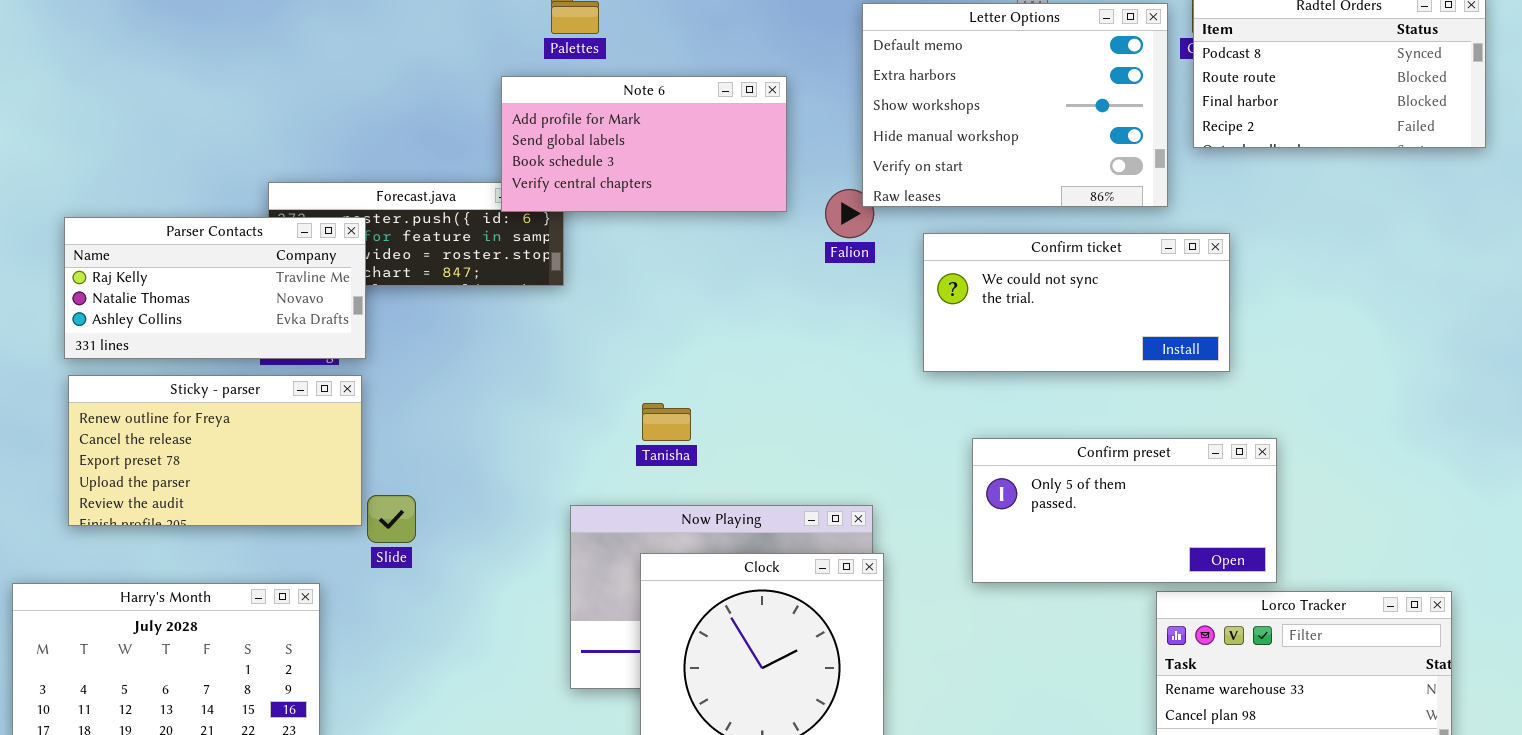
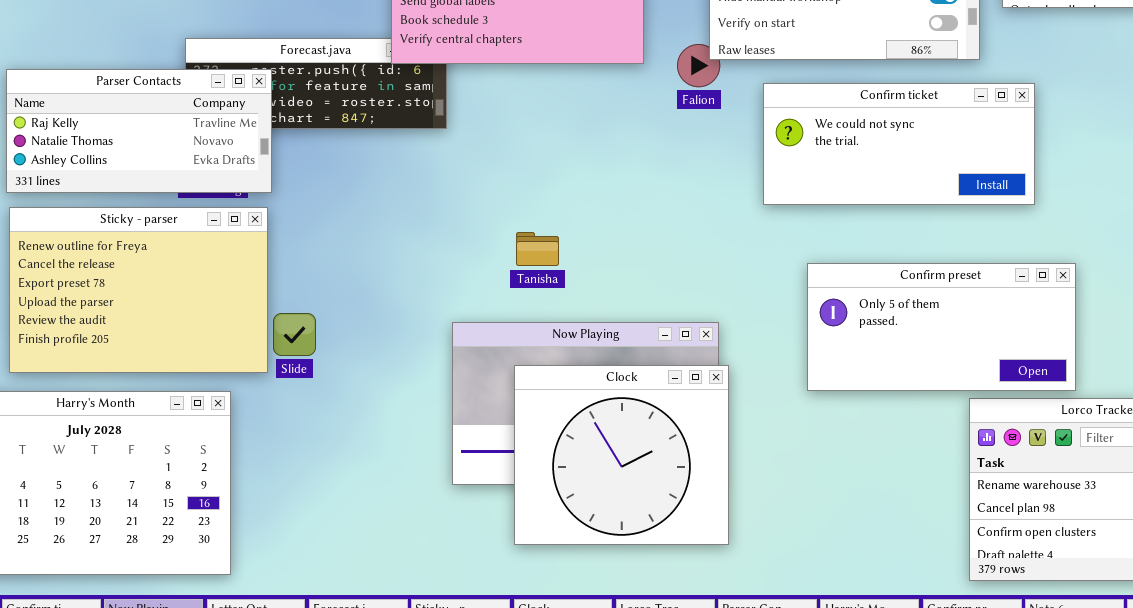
Sticky - parser: [68,375,362,526] -> [9,207,268,373], resized

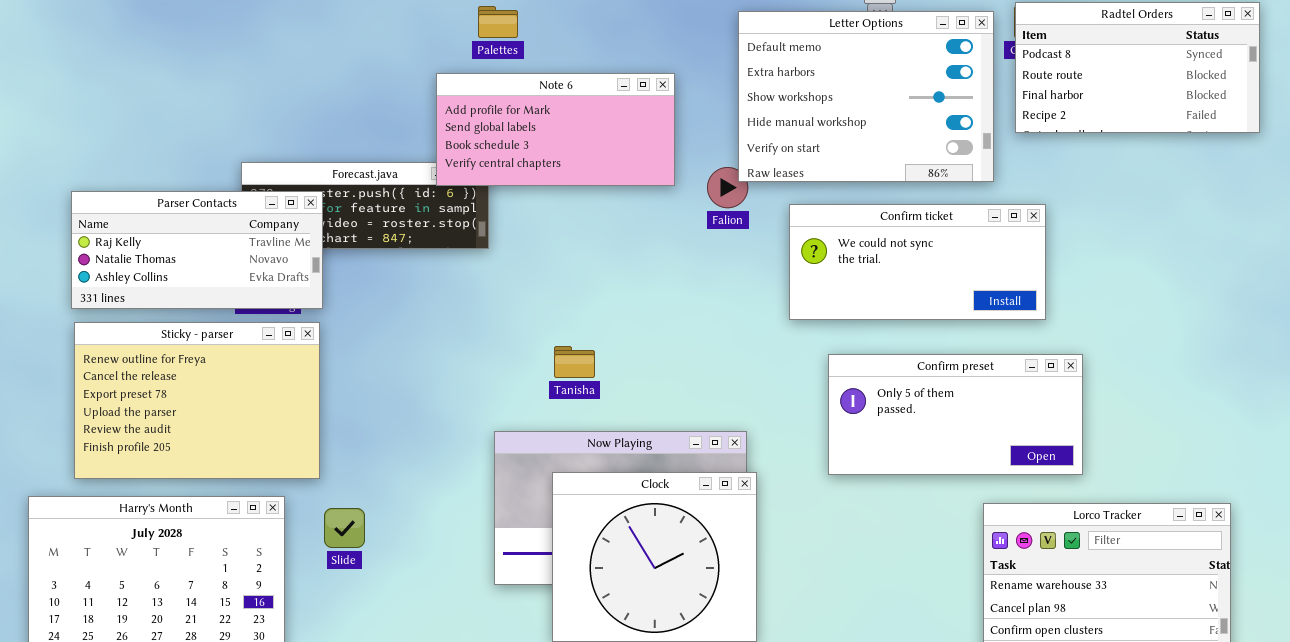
Confirm preset: [807,263,1076,391] -> [828,354,1083,475], moved
Slide: [273,313,316,356] -> [324,508,365,548], moved

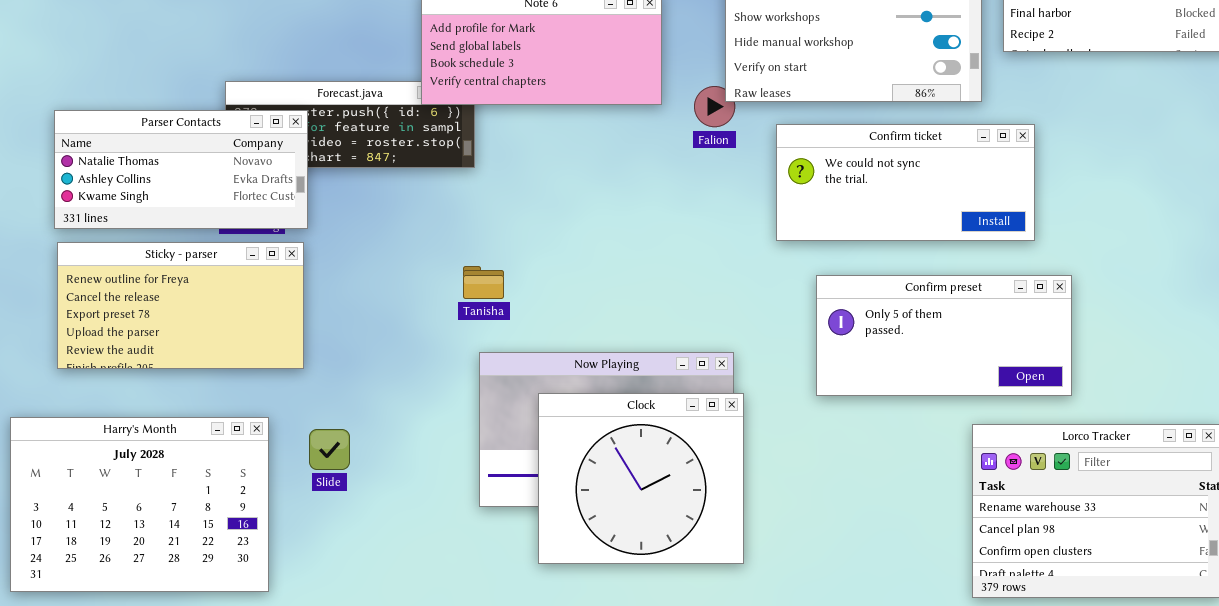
Parser Contacts: [71,191,323,309] -> [54,110,308,229], scrolled down 1 row
Sticky - parser: [74,322,320,479] -> [57,242,304,369], resized
Tanisha: [554,346,595,378] -> [463,266,504,299], moved

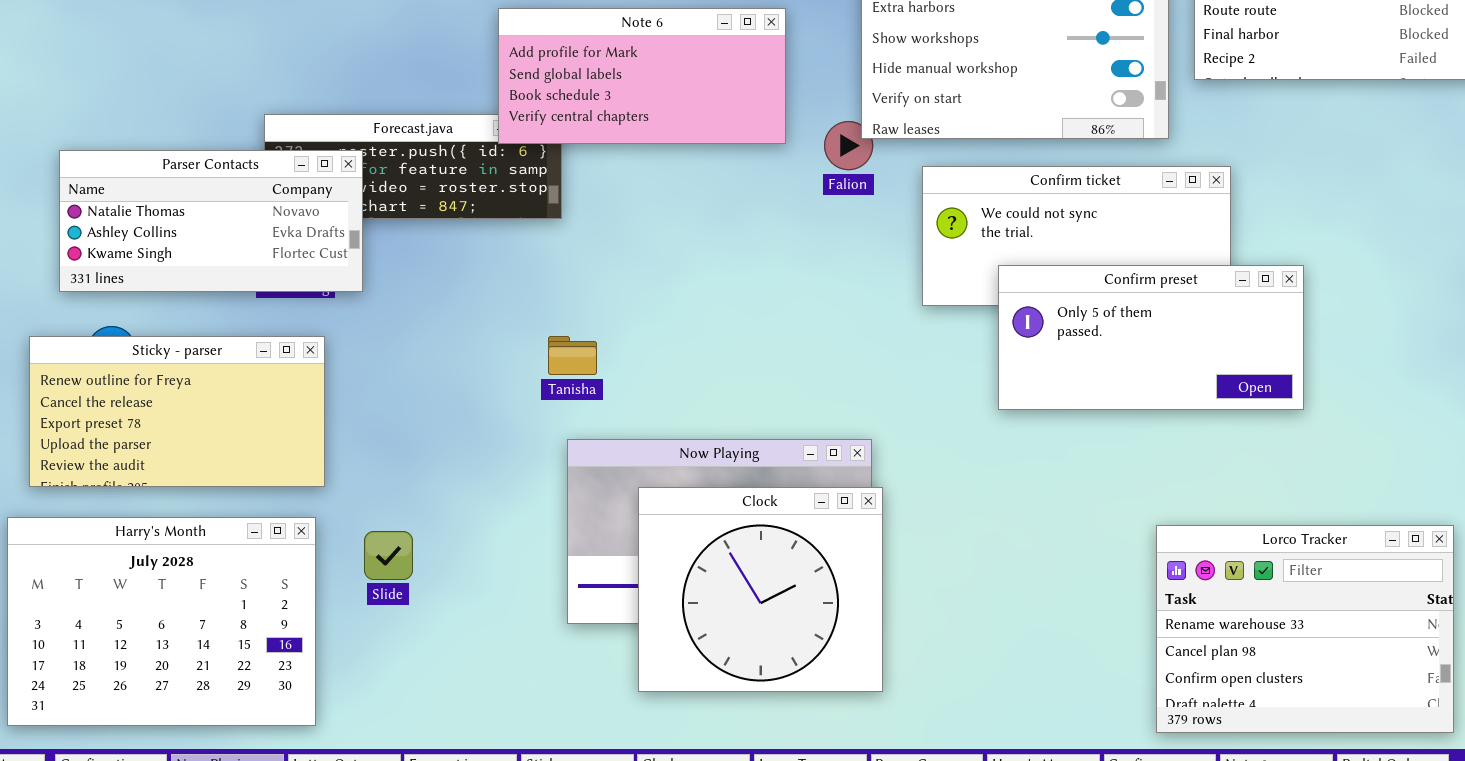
Sticky - parser: [57,242,304,369] -> [29,336,325,487], moved
Confirm preset: [816,275,1072,396] -> [998,265,1304,410], moved

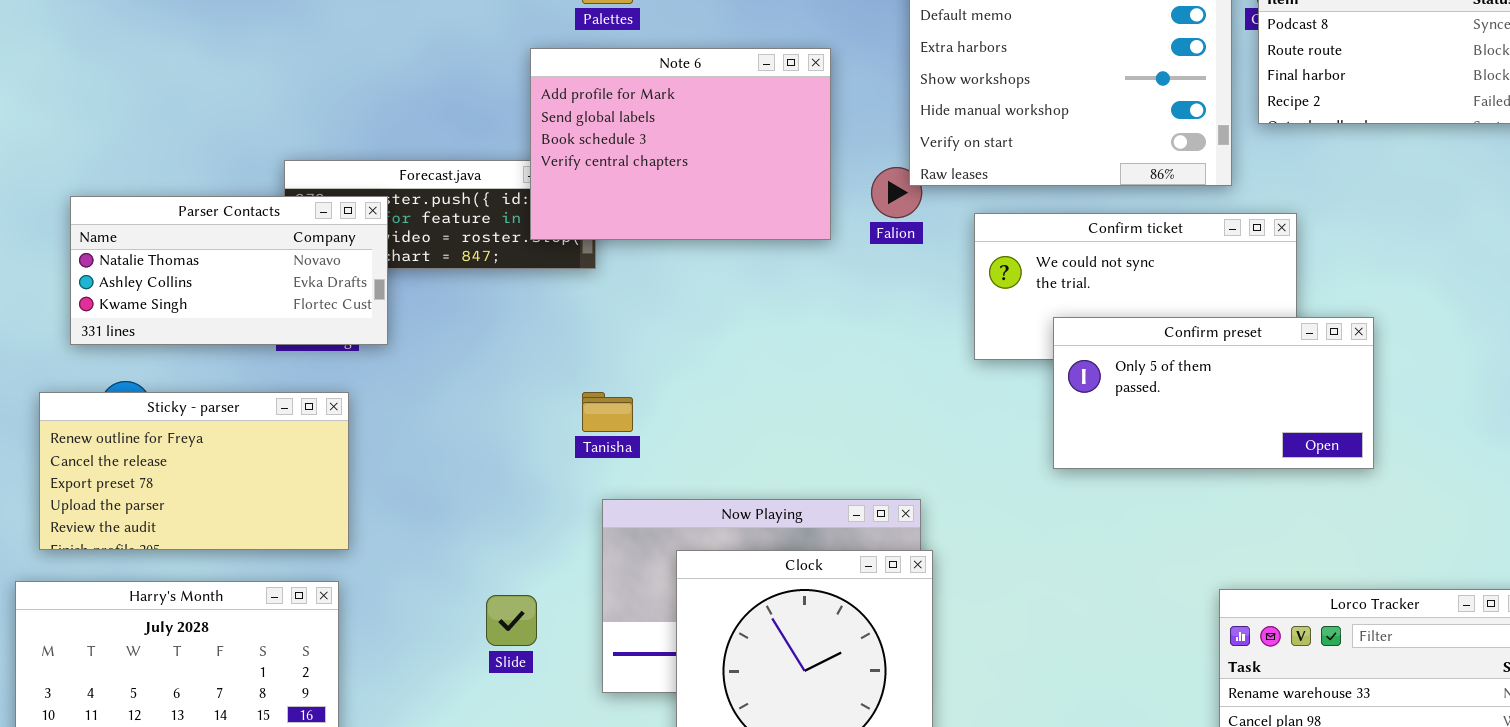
Note 6: [498,8,786,144] -> [530,48,831,240], resized
Slide: [364,531,413,580] -> [486,595,537,646], moved

